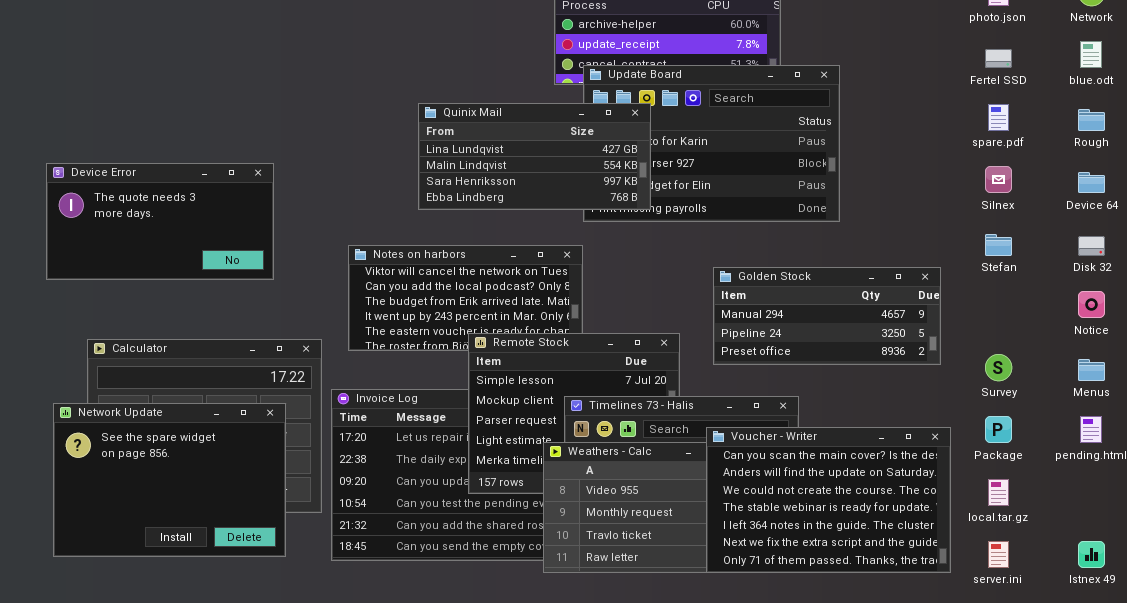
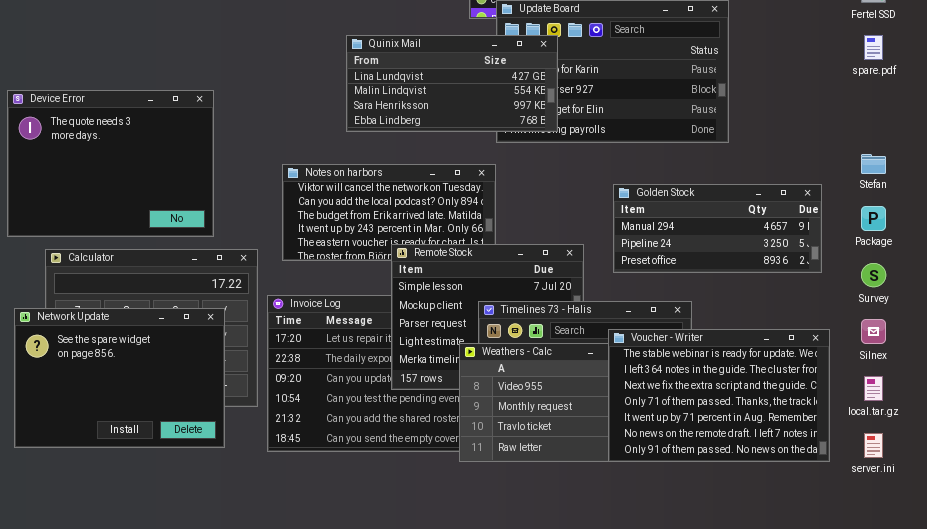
Device Error: [46,163,274,280] -> [7,90,214,237], resized
Silnex: [985,166,1012,193] -> [861,319,886,344], moved
Package: [985,416,1012,443] -> [861,206,886,231], moved
Voucher - Writer: [706,427,951,573] -> [608,329,830,462], scrolled down 3 rows

